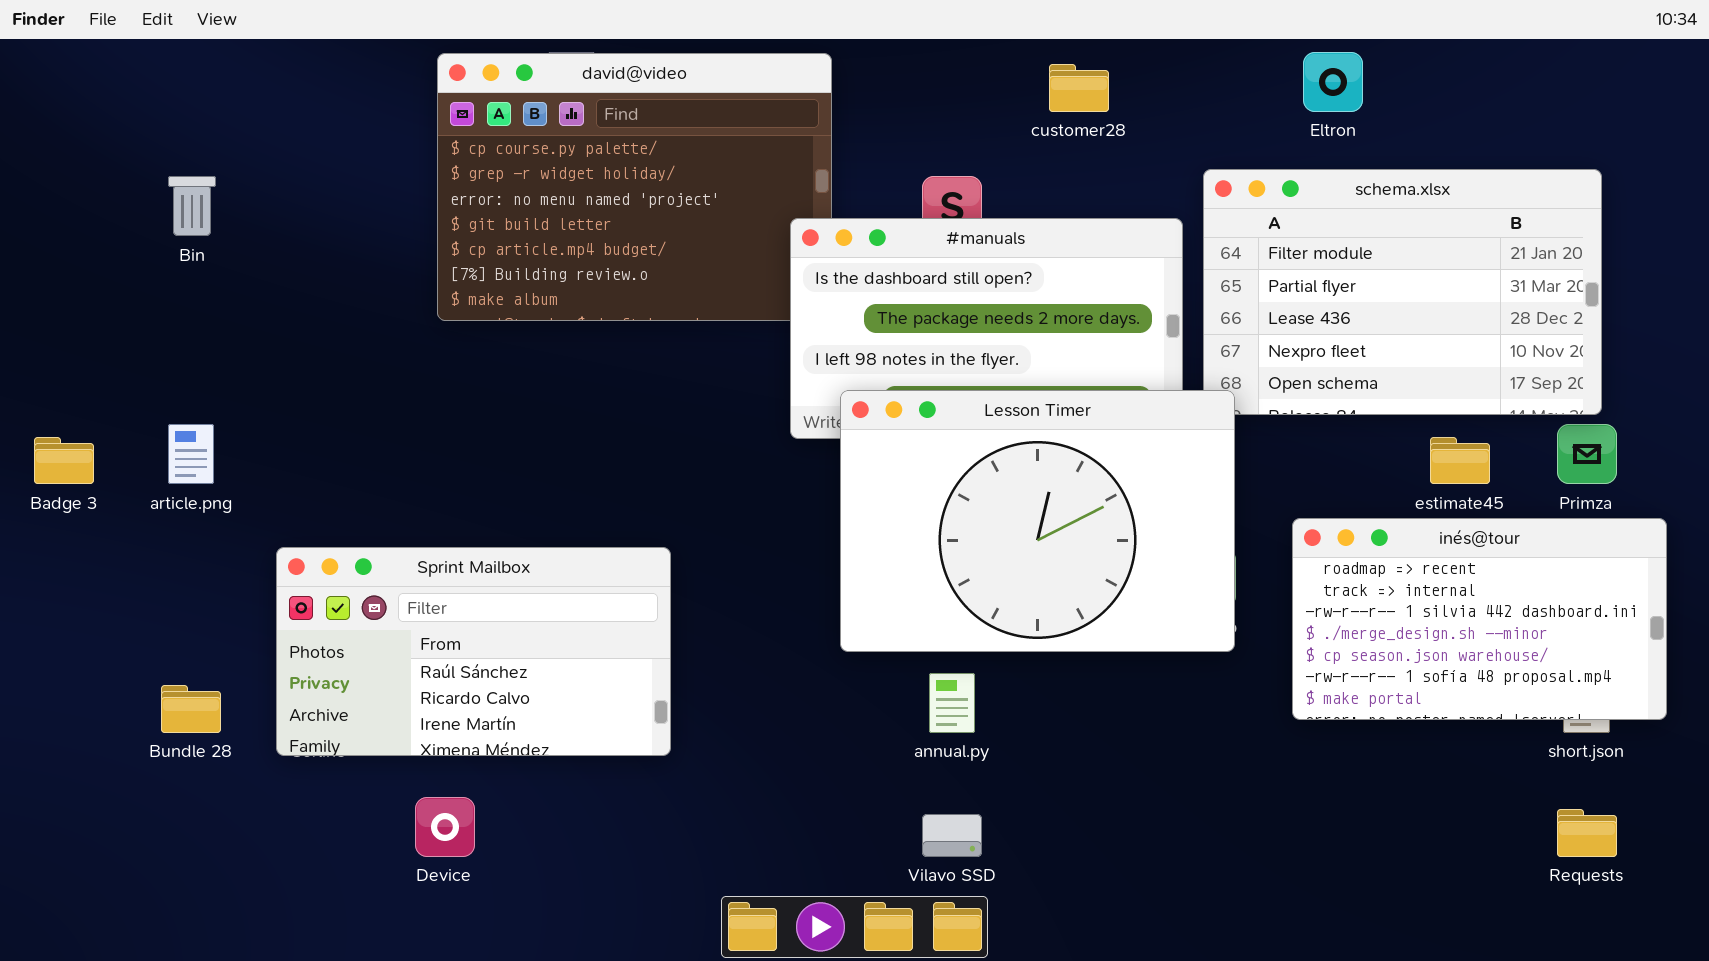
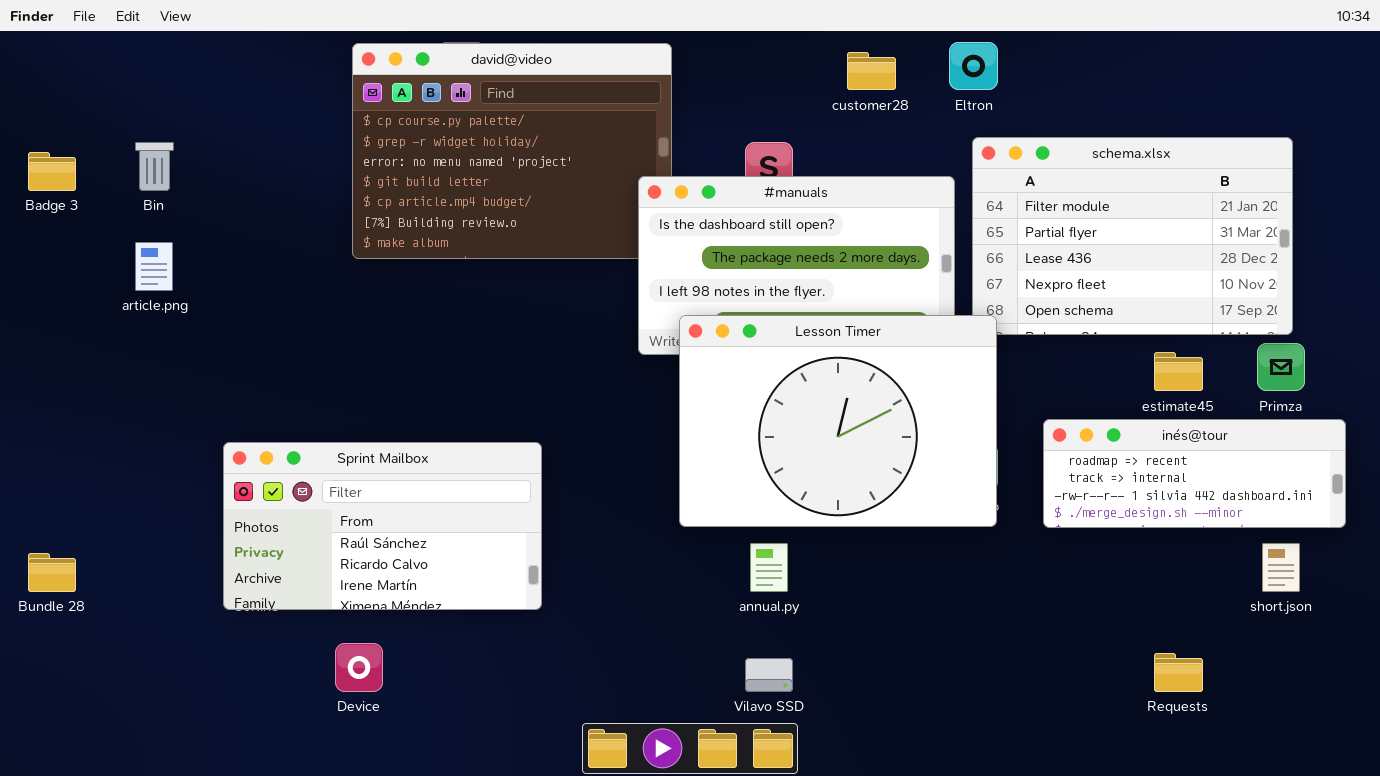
Eltron: [1303,52,1363,112] -> [949,42,998,90], moved
article.png: [168,424,214,484] -> [135,242,173,291], moved
Badge 3: [34,437,94,484] -> [28,152,76,191], moved
inés@tour: [1292,518,1667,720] -> [1043,419,1346,528], resized
Bundle 28: [161,685,221,733] -> [28,553,76,592], moved
Requests: [1557,809,1617,857] -> [1154,653,1203,692], moved

